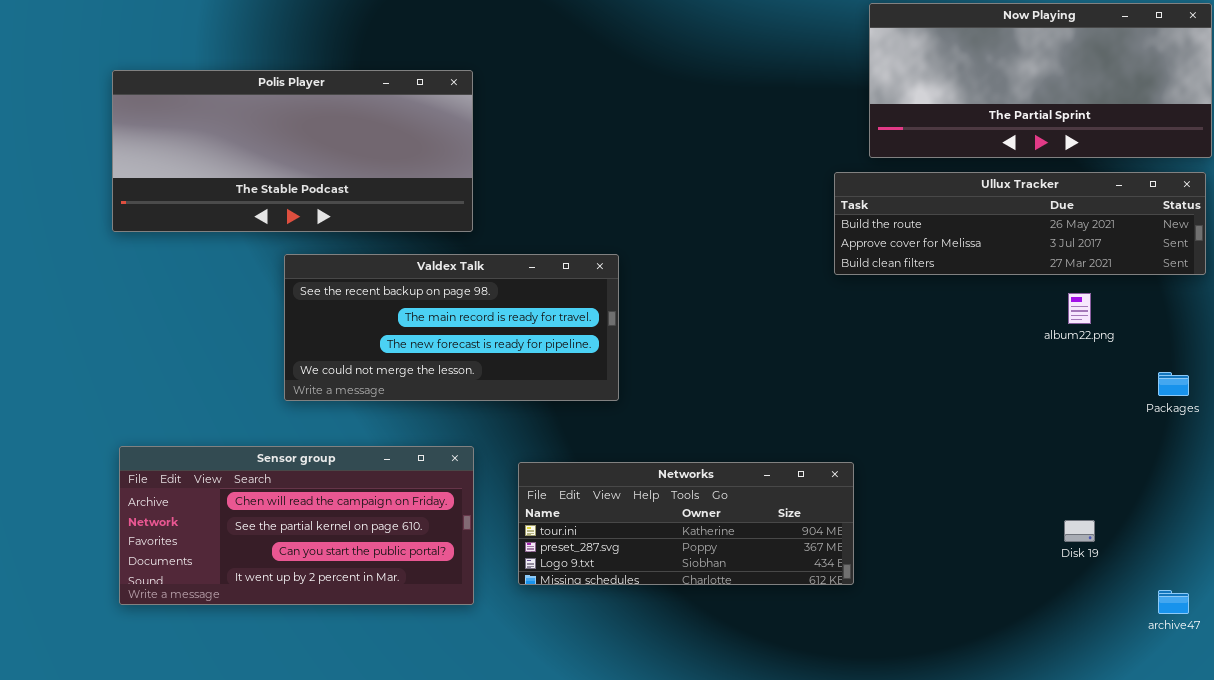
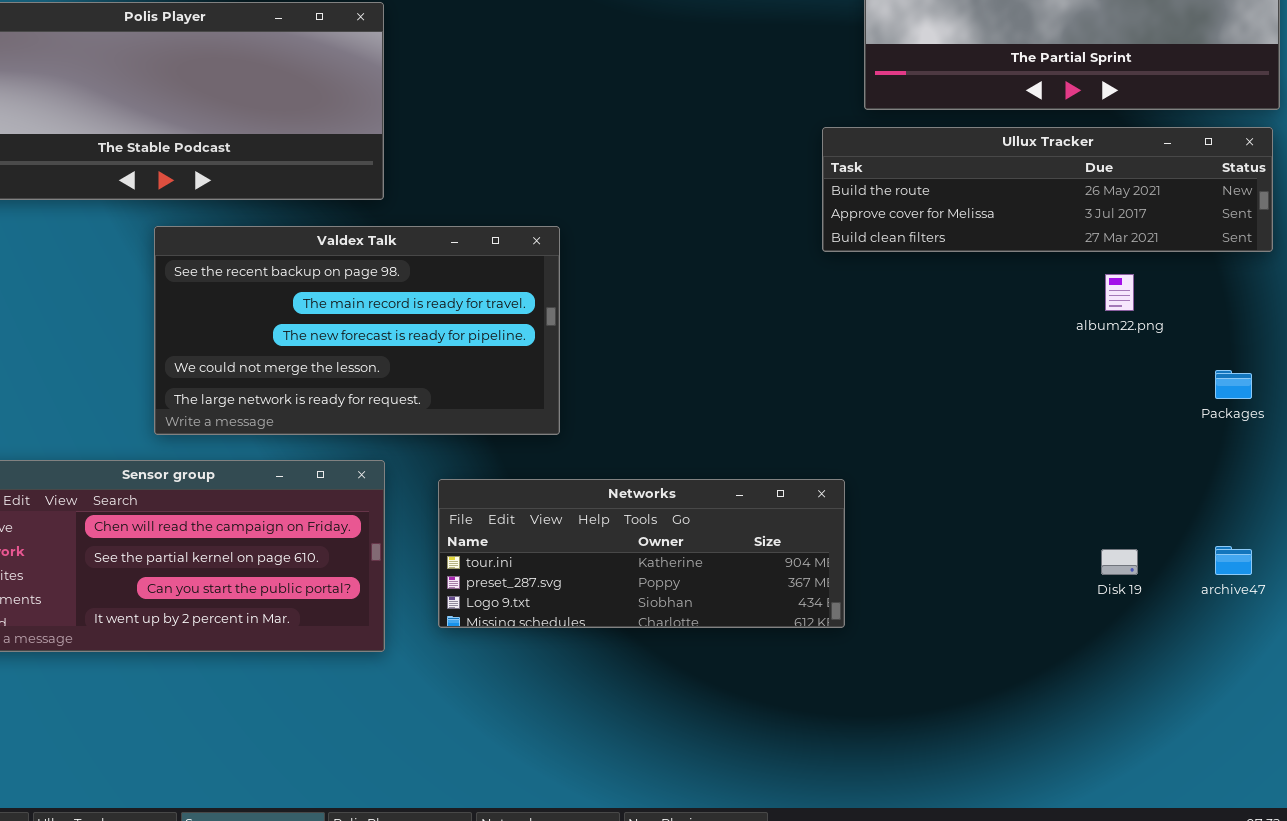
Valdex Talk: [284,254,619,401] -> [154,226,560,435], resized
archive47: [1158,590,1189,614] -> [1215,546,1252,575], moved

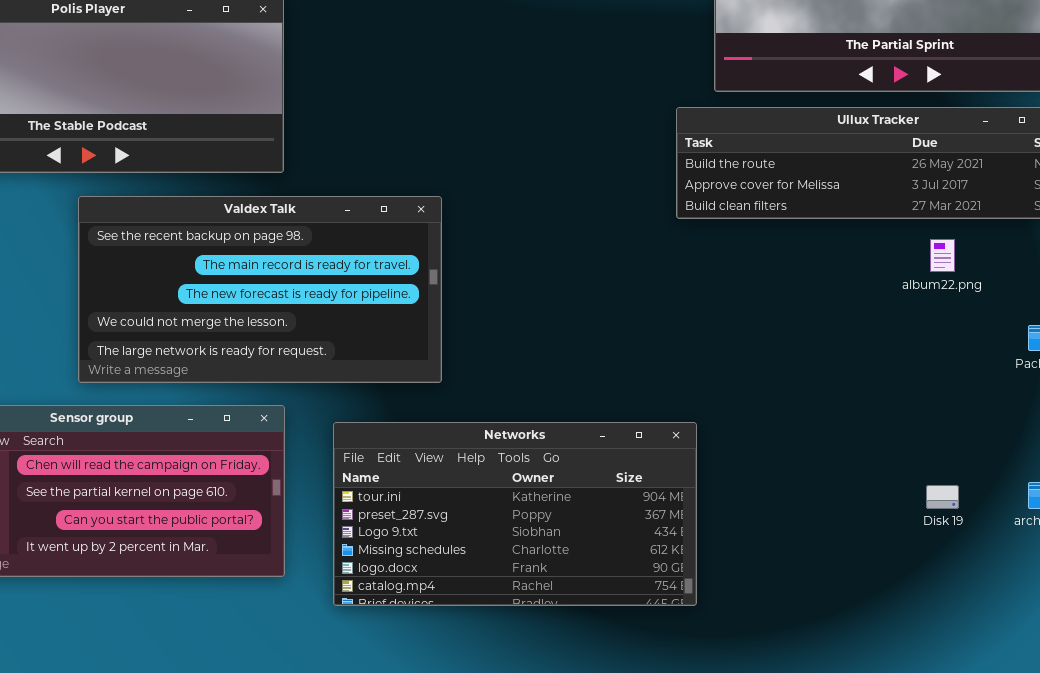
Networks: [438,479,845,628] -> [333,422,697,606], resized

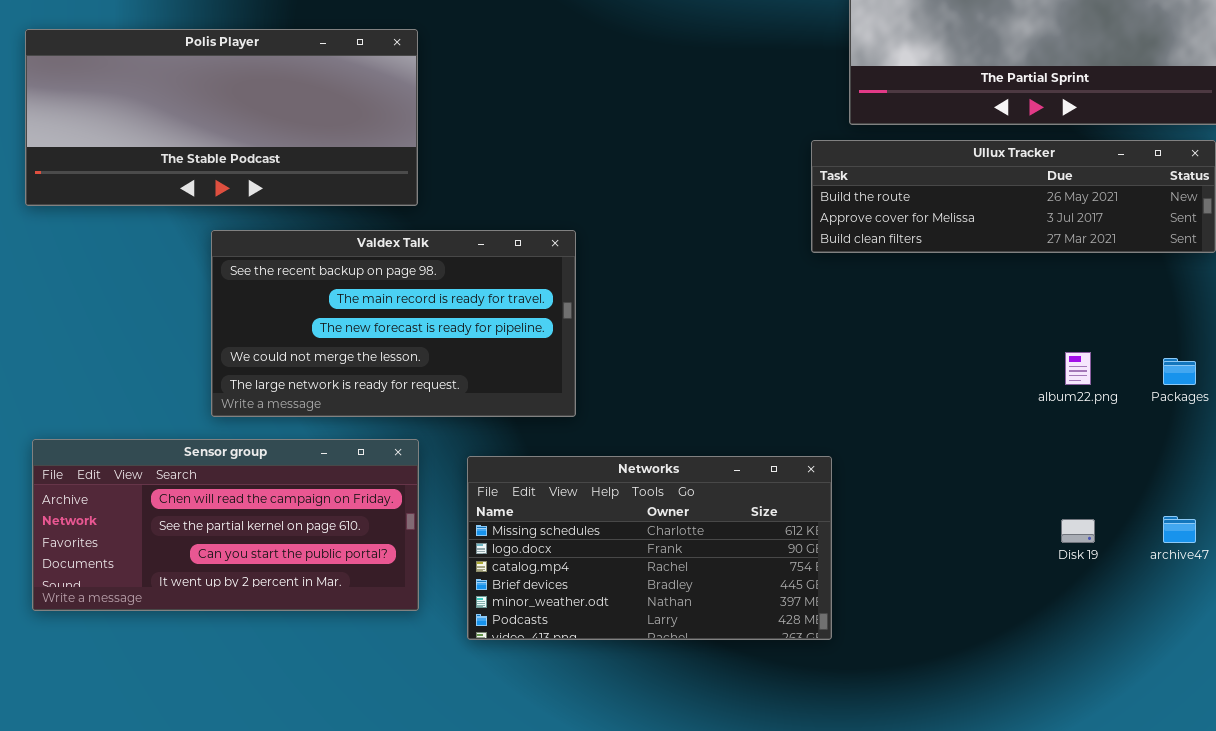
album22.png: [930,239,955,272] -> [1065,352,1091,385], moved
Networks: [333,422,697,606] -> [467,456,832,640], scrolled down 3 rows

